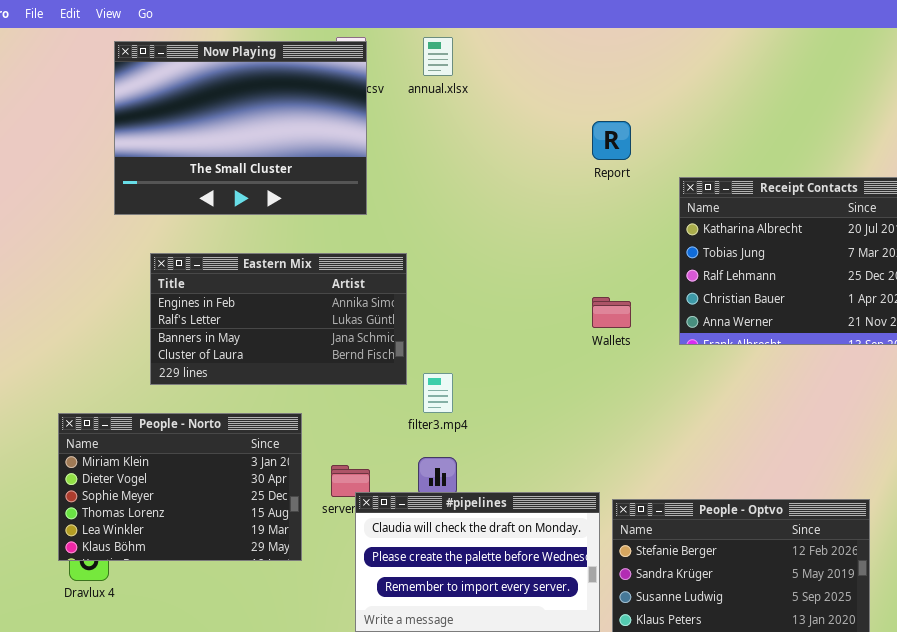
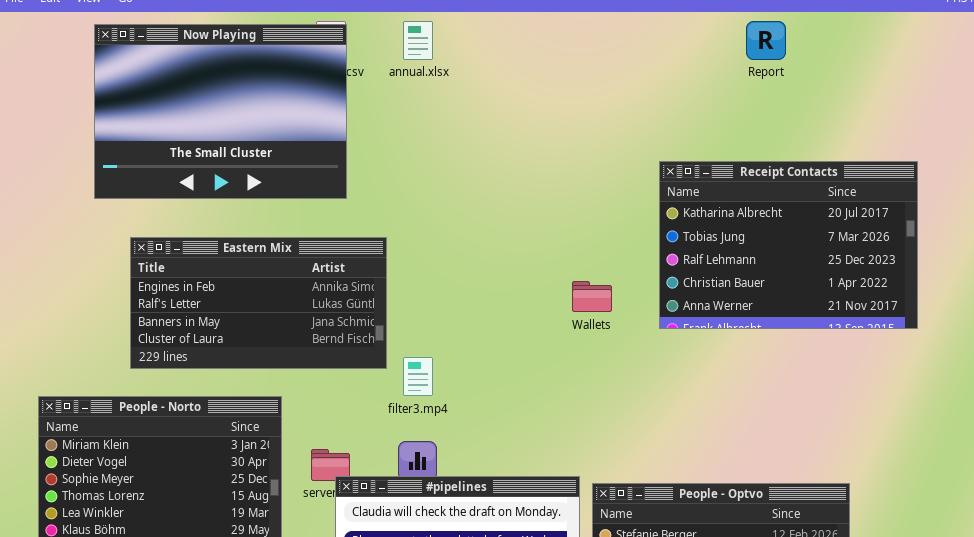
Report: [592,121,631,160] -> [746,21,786,60], moved

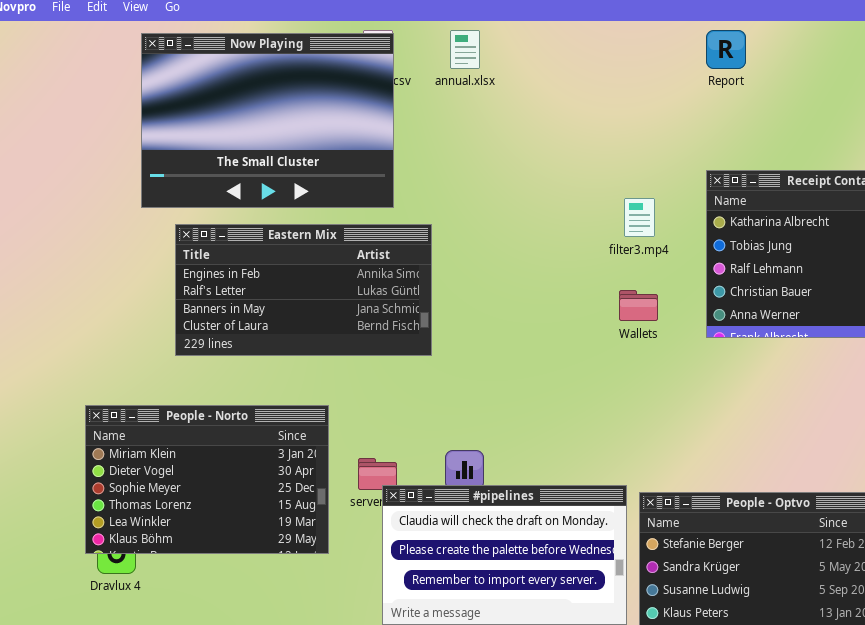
Report: [746,21,786,60] -> [706,30,746,69], moved
Eastern Mix: [130,237,387,369] -> [175,224,432,356], moved
filter3.mp4: [403,357,433,396] -> [624,198,655,237], moved

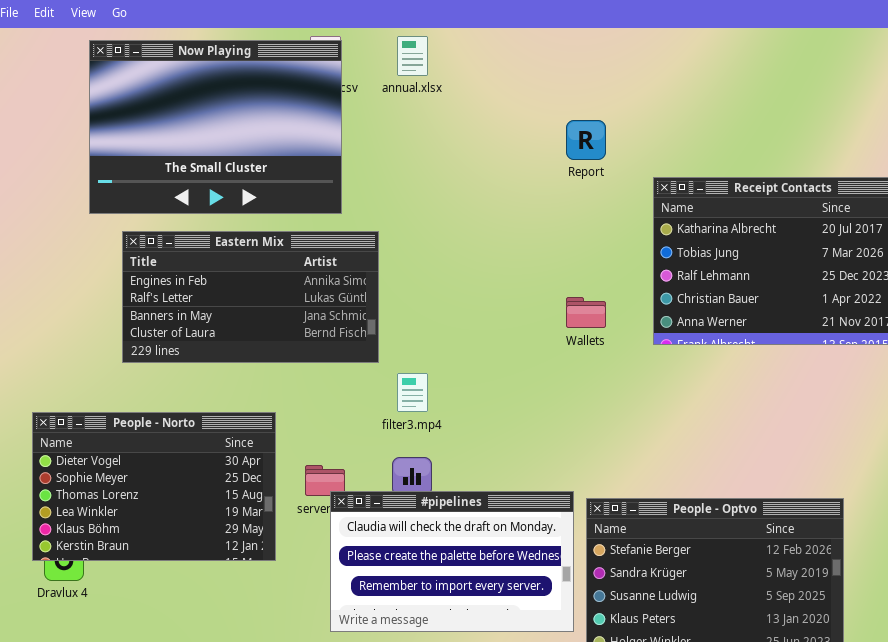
Report: [706,30,746,69] -> [566,120,606,160], moved
filter3.mp4: [624,198,655,237] -> [397,373,428,412], moved
People - Norto: [85,405,329,554] -> [32,412,276,561], scrolled down 1 row

